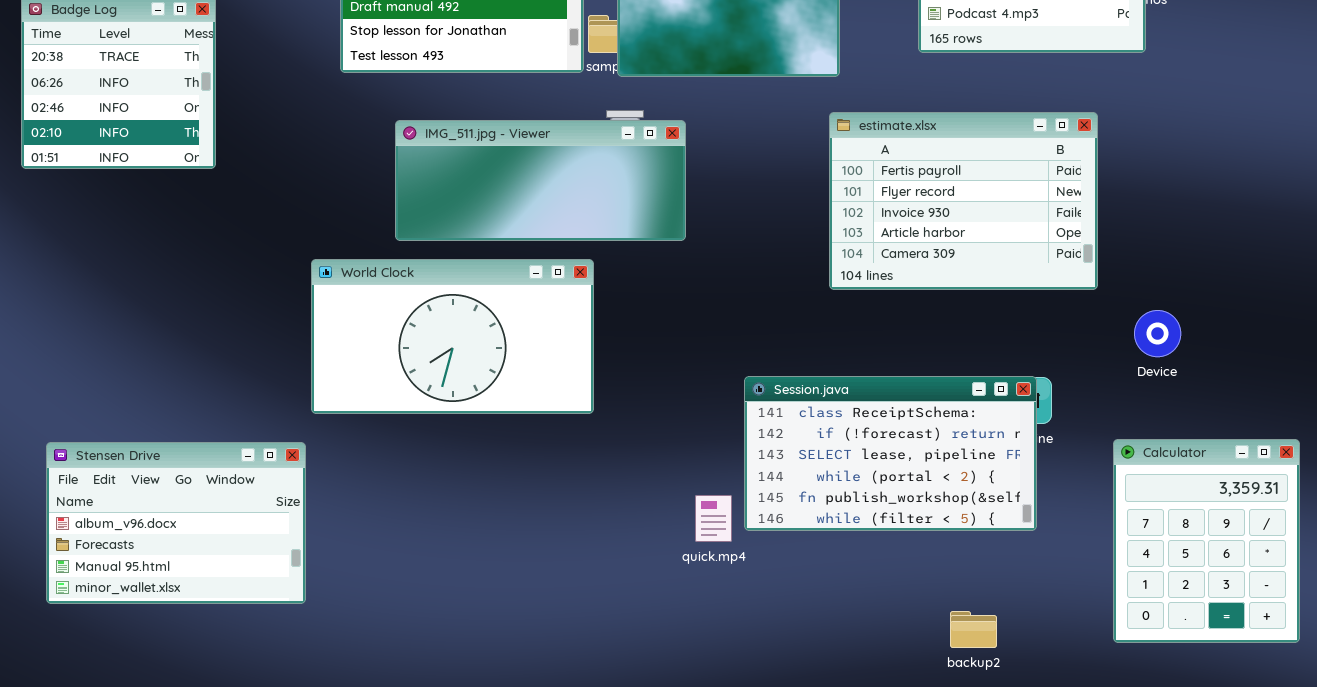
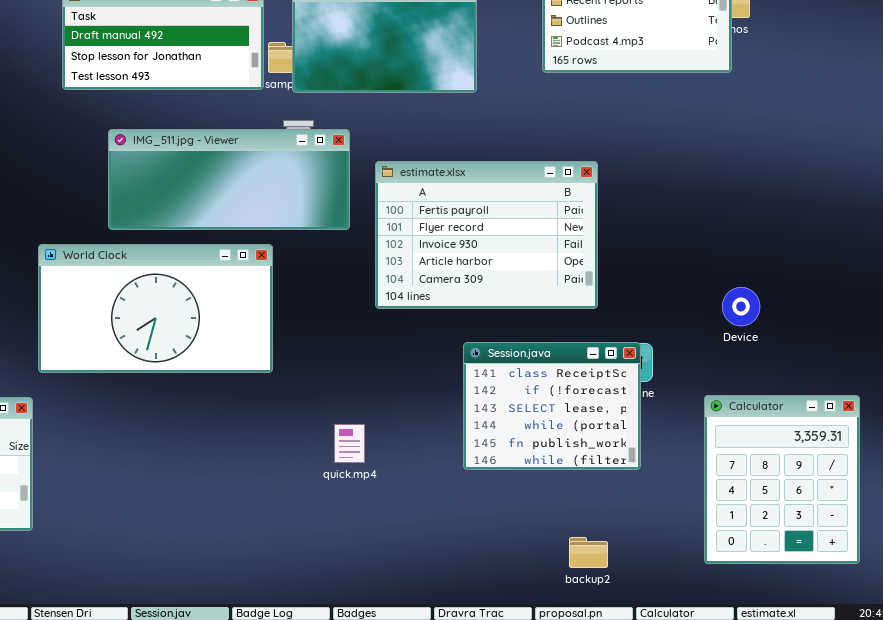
estimate.xlsx: [829,112,1098,290] -> [375,161,598,309], moved
Session.java: [744,376,1037,531] -> [463,342,641,470], resized
quick.mp4: [695,495,732,542] -> [334,424,365,463], moved

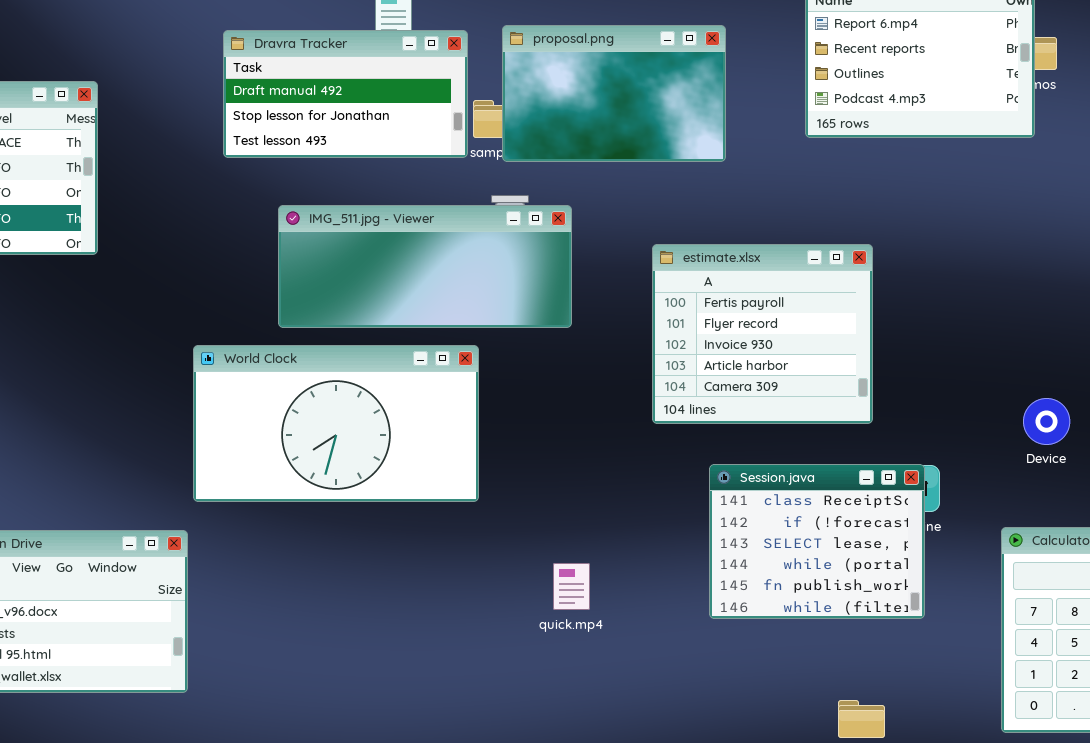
estimate.xlsx: [375,161,598,309] -> [652,244,873,424], resized

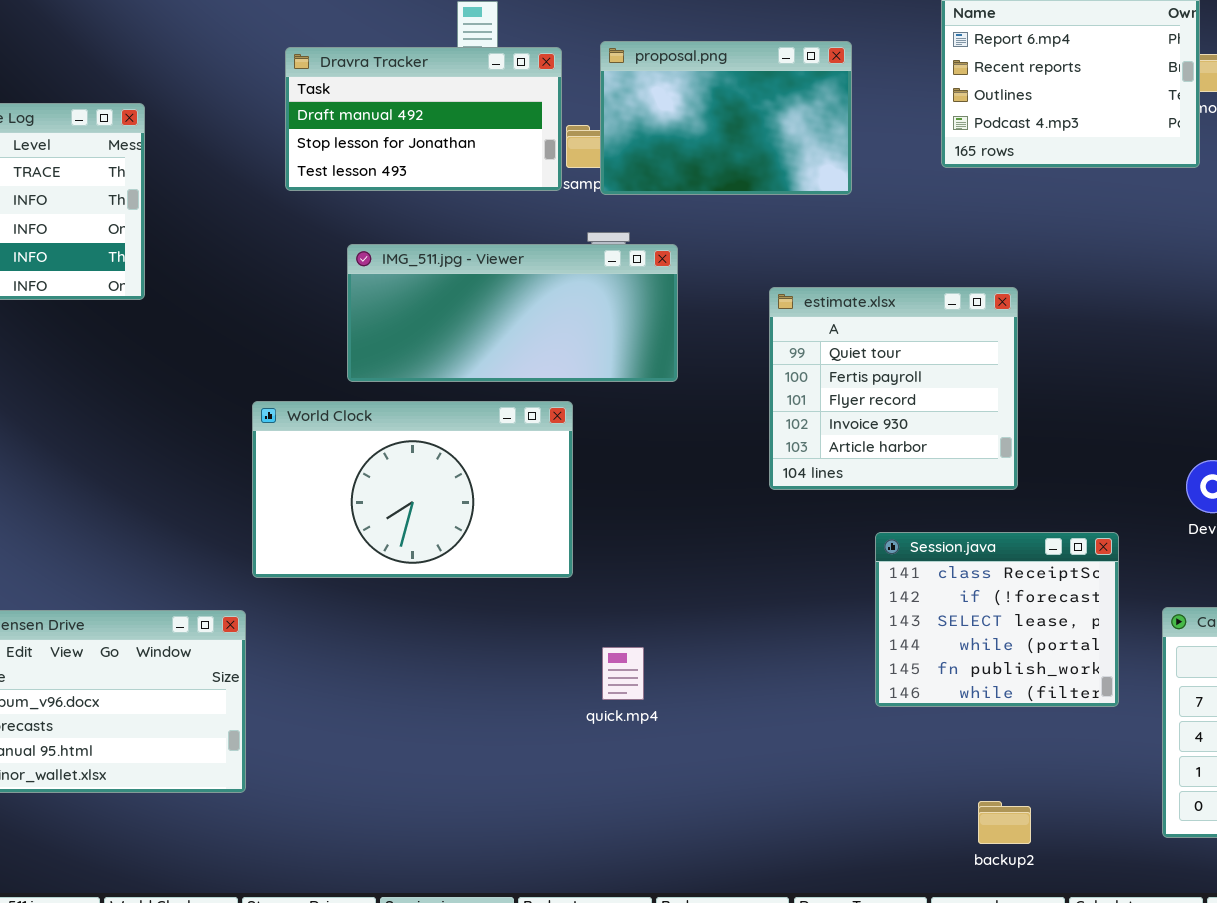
estimate.xlsx: [652,244,873,424] -> [769,287,1018,490], scrolled up 1 row
Session.java: [709,464,925,619] -> [875,532,1119,707], moved
quick.mp4: [553,563,590,610] -> [602,647,644,700], moved

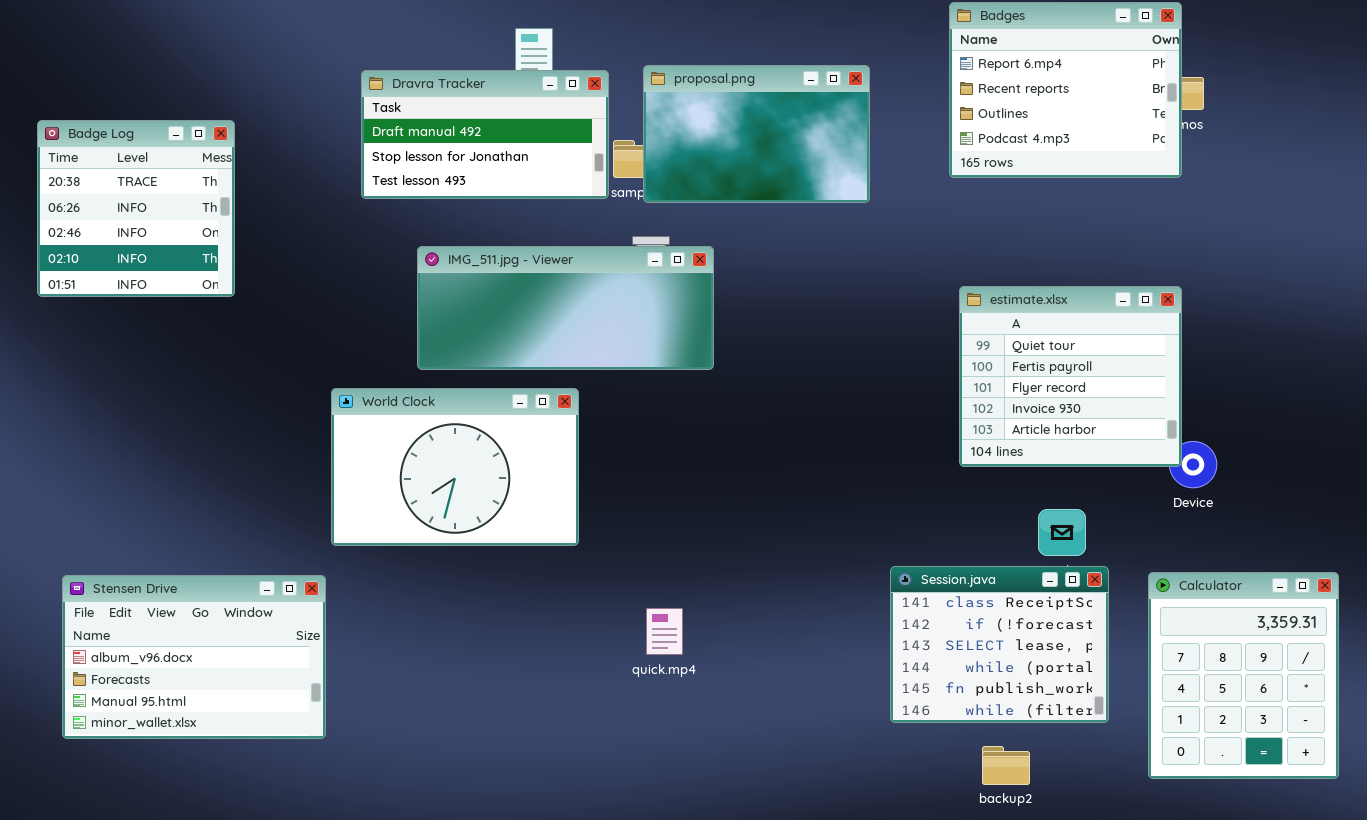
estimate.xlsx: [769,287,1018,490] -> [959,286,1182,467], moved
World Clock: [252,401,573,578] -> [331,388,579,546], resized
Session.java: [875,532,1119,707] -> [890,566,1109,723], moved

